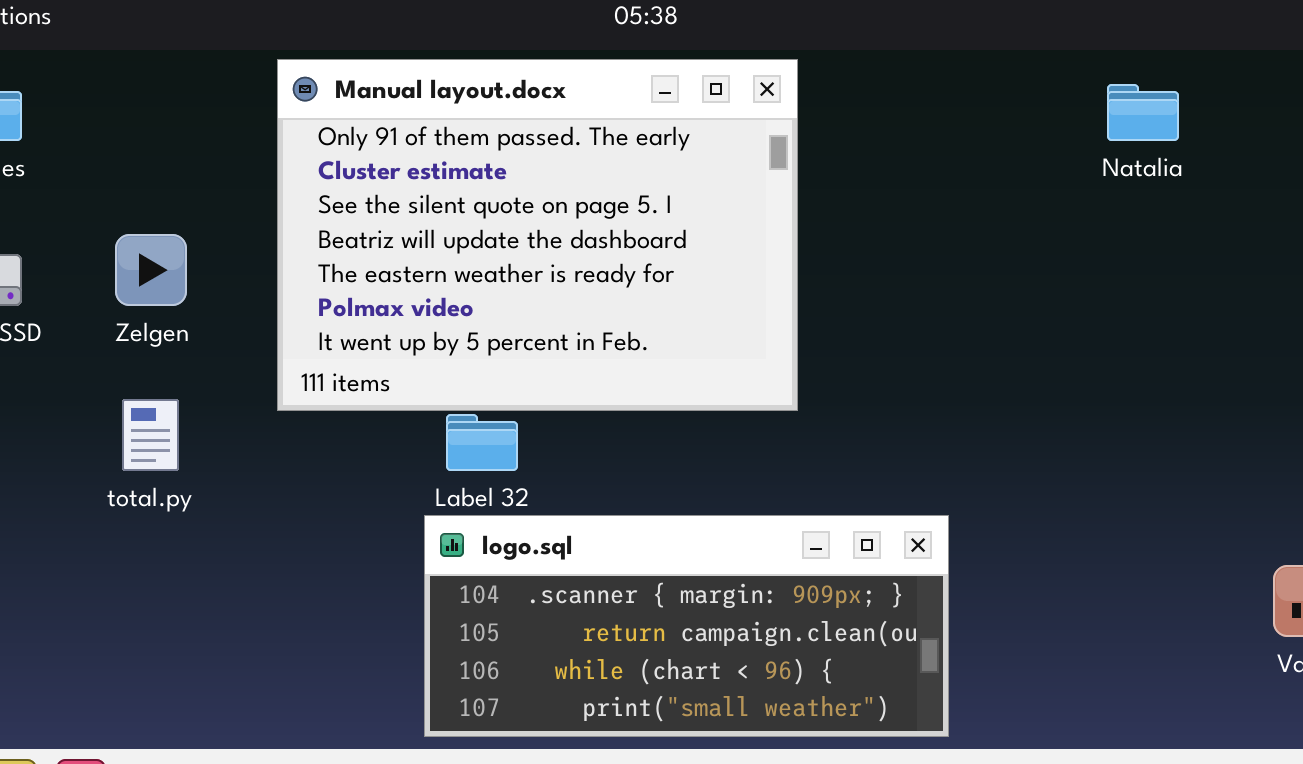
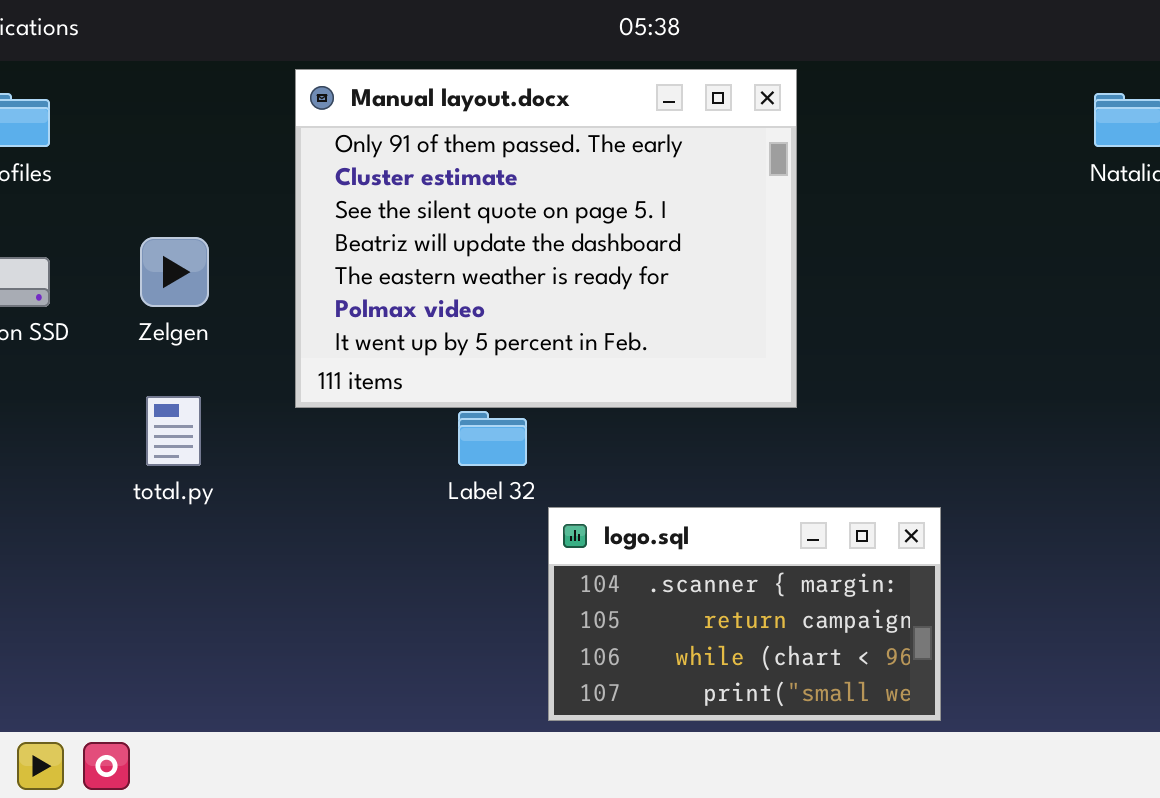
logo.sql: [424,515,949,737] -> [548,507,941,721], resized

